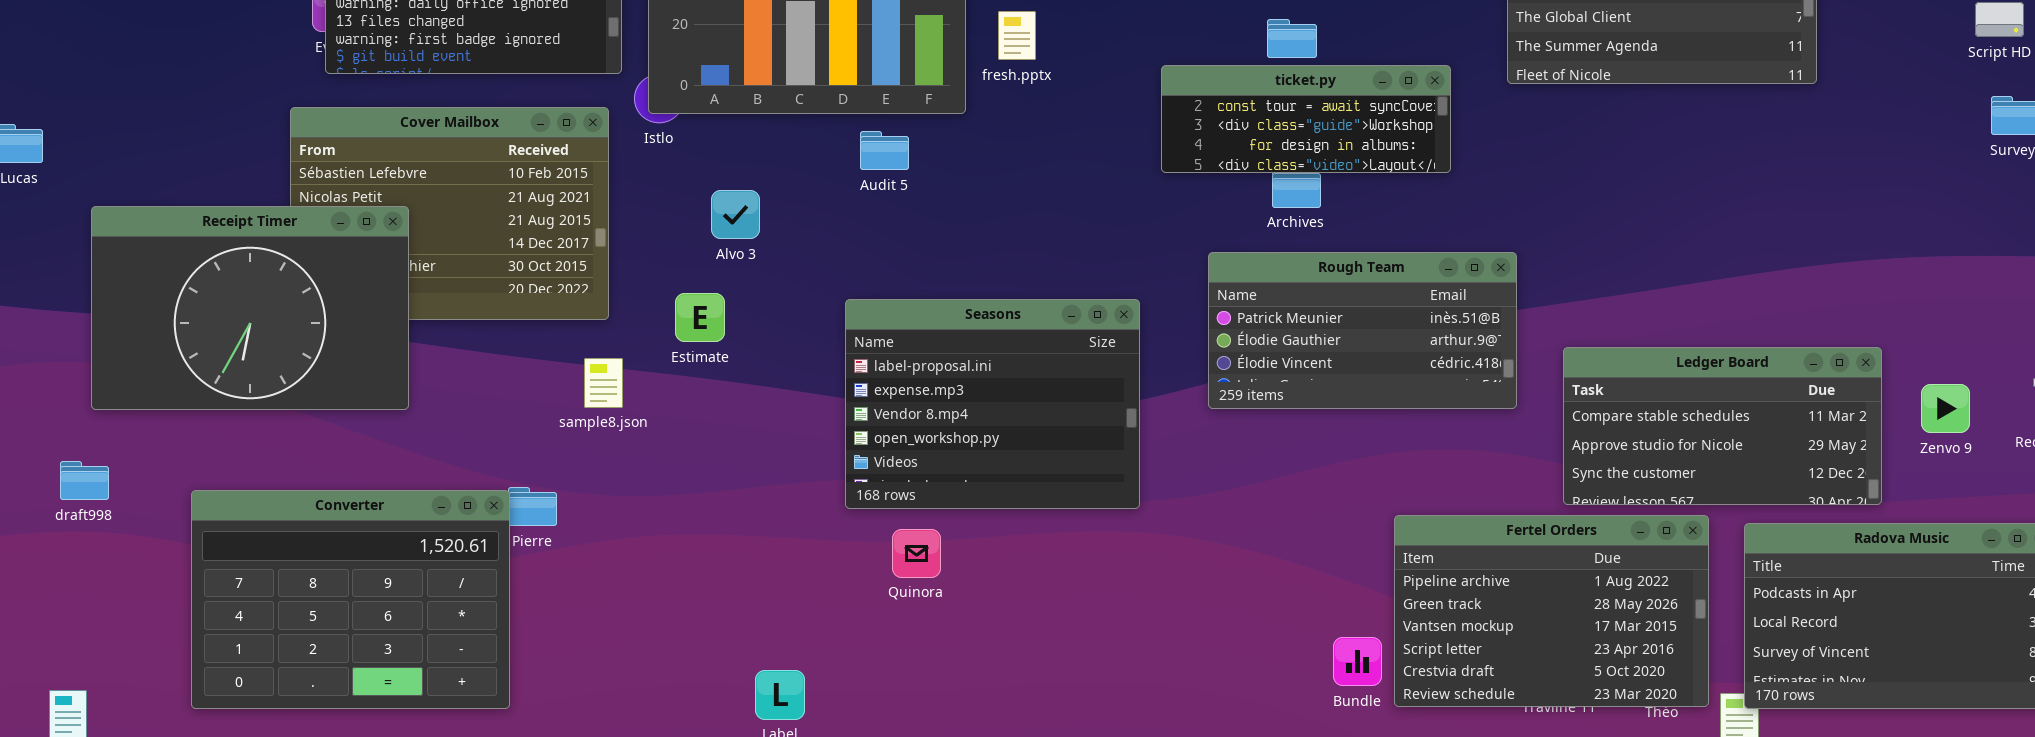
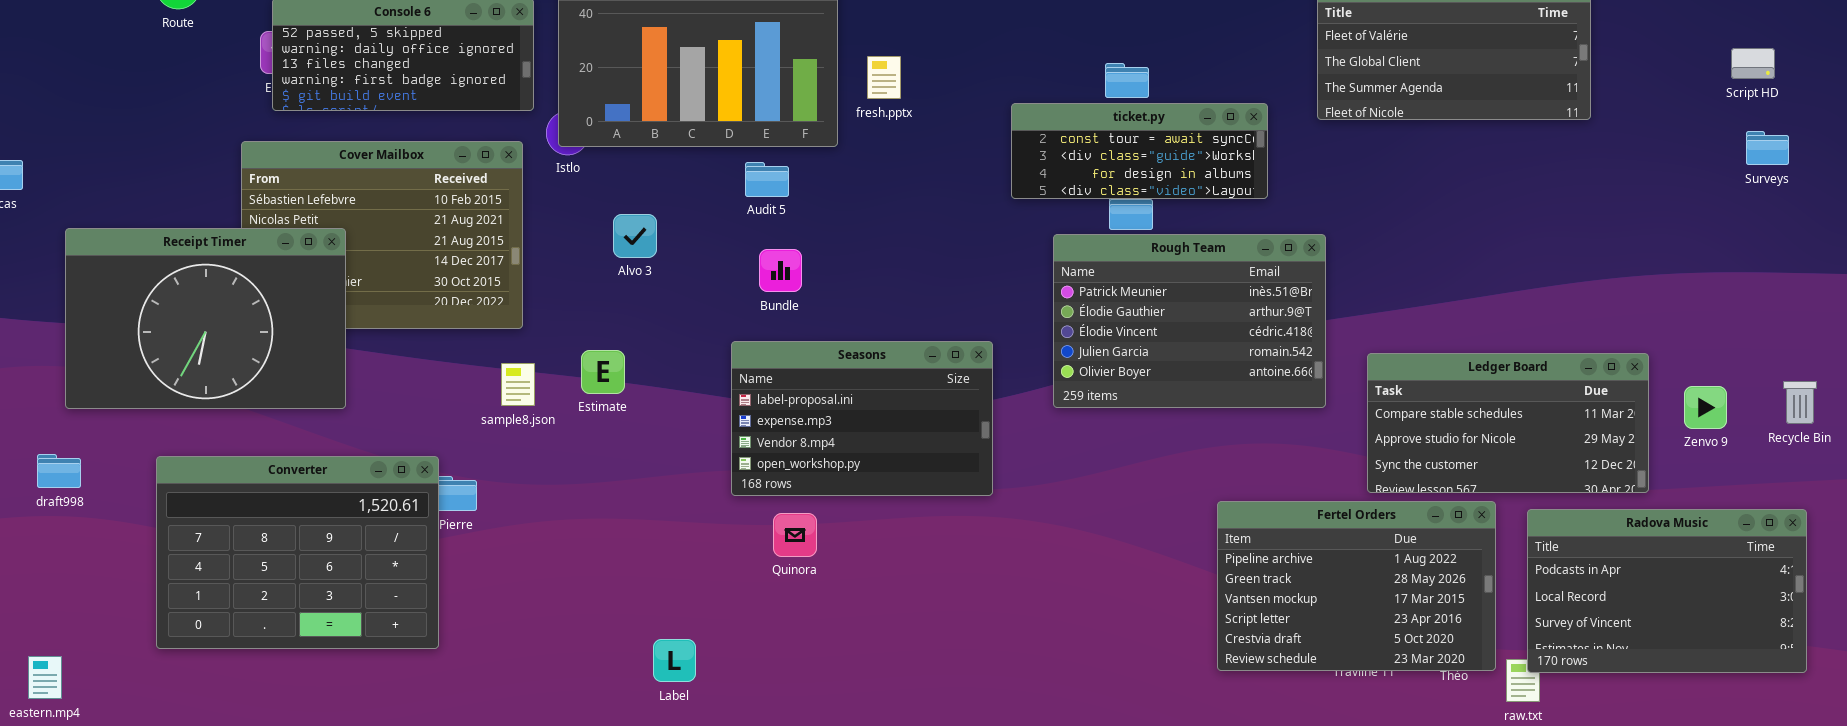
Rough Team: [1208,252,1517,409] -> [1053,234,1326,408], resized
Estimate: [675,293,725,342] -> [581,350,625,394], moved
Seasons: [845,299,1140,509] -> [731,341,993,496], resized
Converter: [191,490,510,709] -> [156,456,439,649], moved
Bundle: [1333,637,1382,686] -> [759,249,802,292], moved

